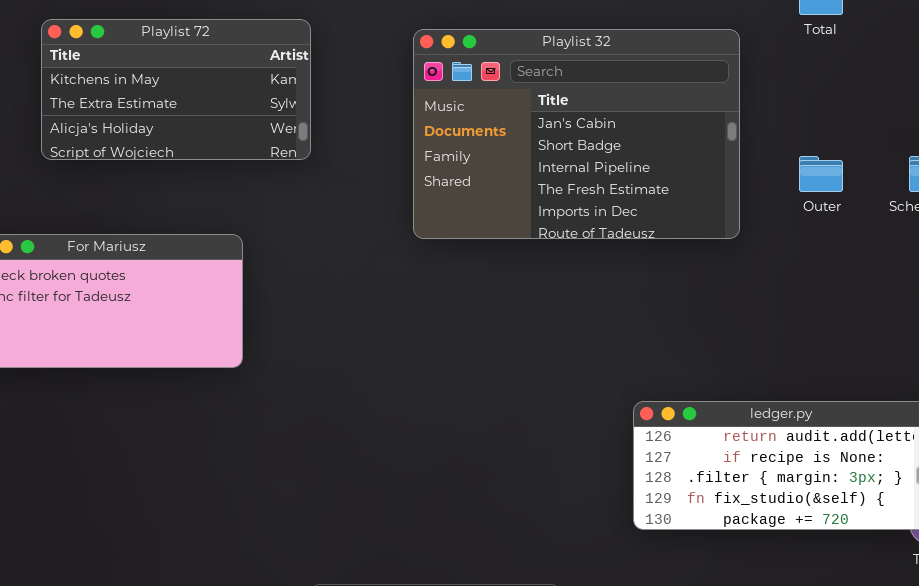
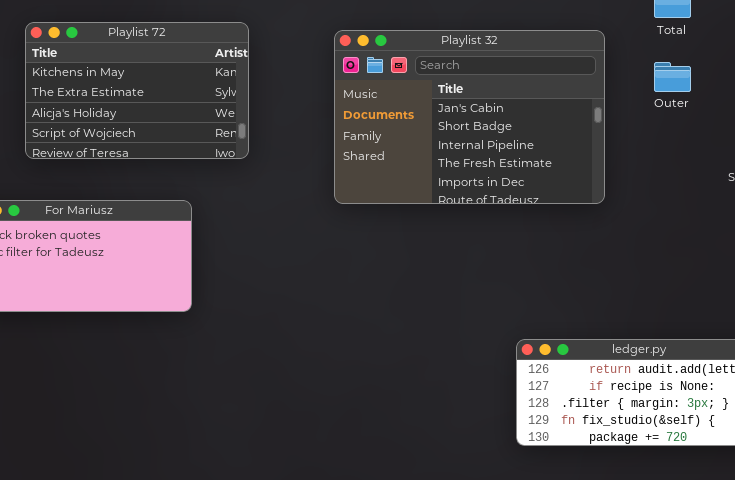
Playlist 72: [41,19,311,160] -> [25,22,249,159], resized
Outer: [799,156,843,192] -> [654,62,691,92], moved

